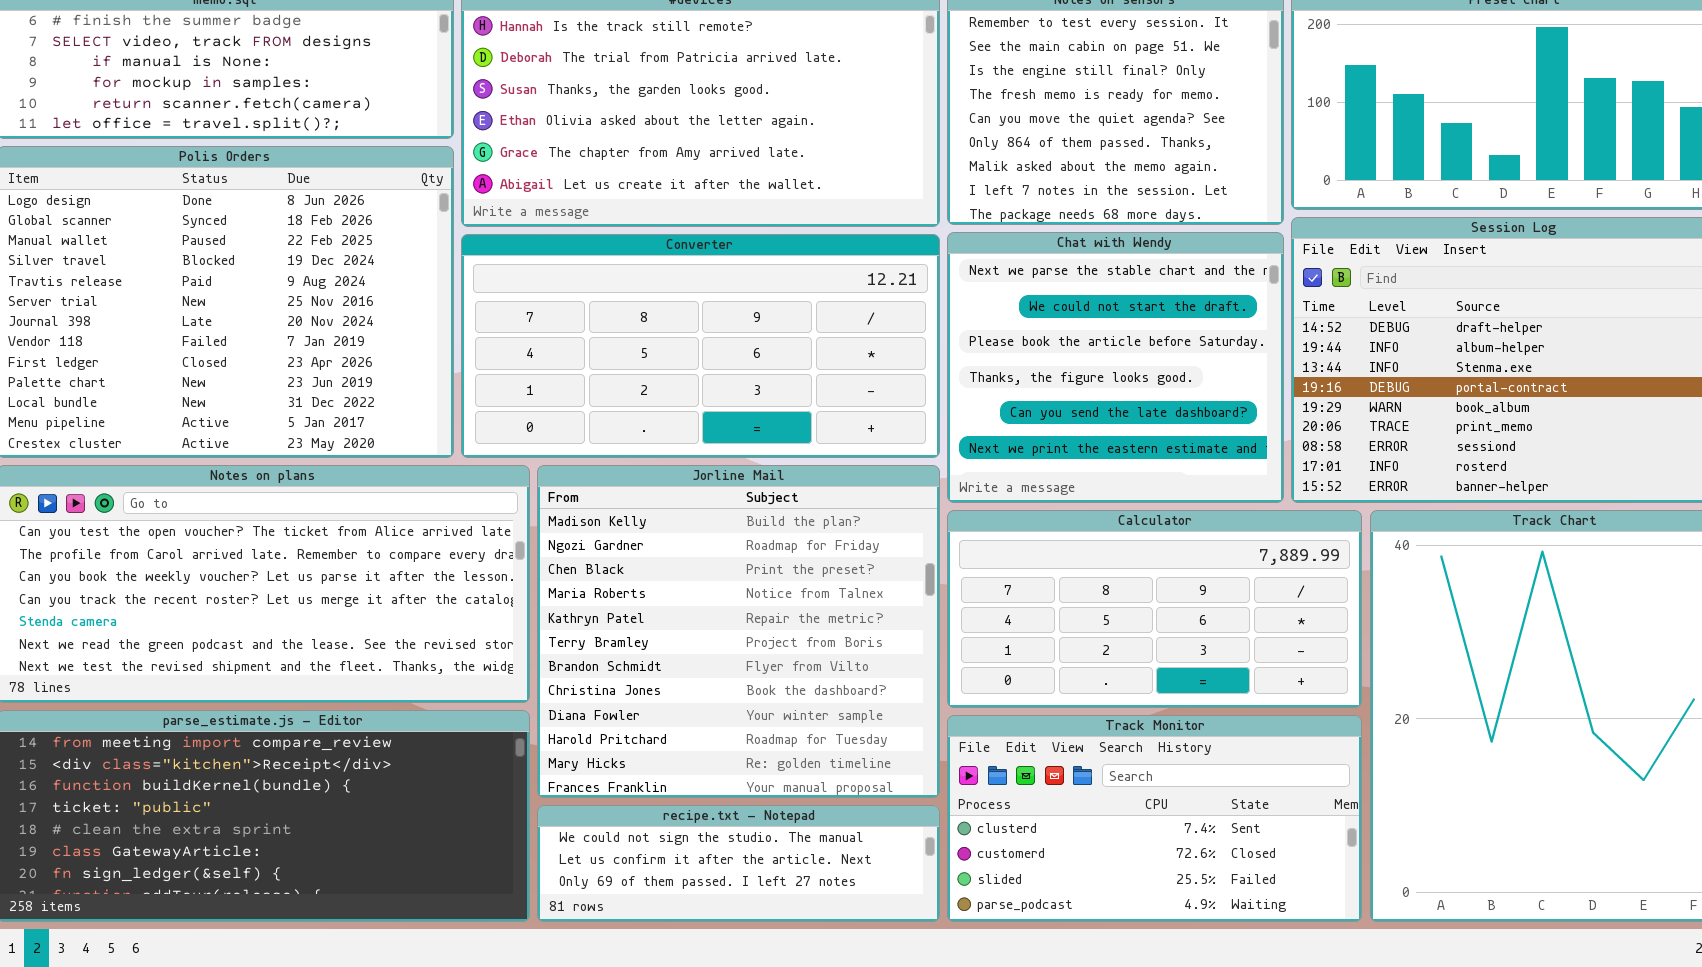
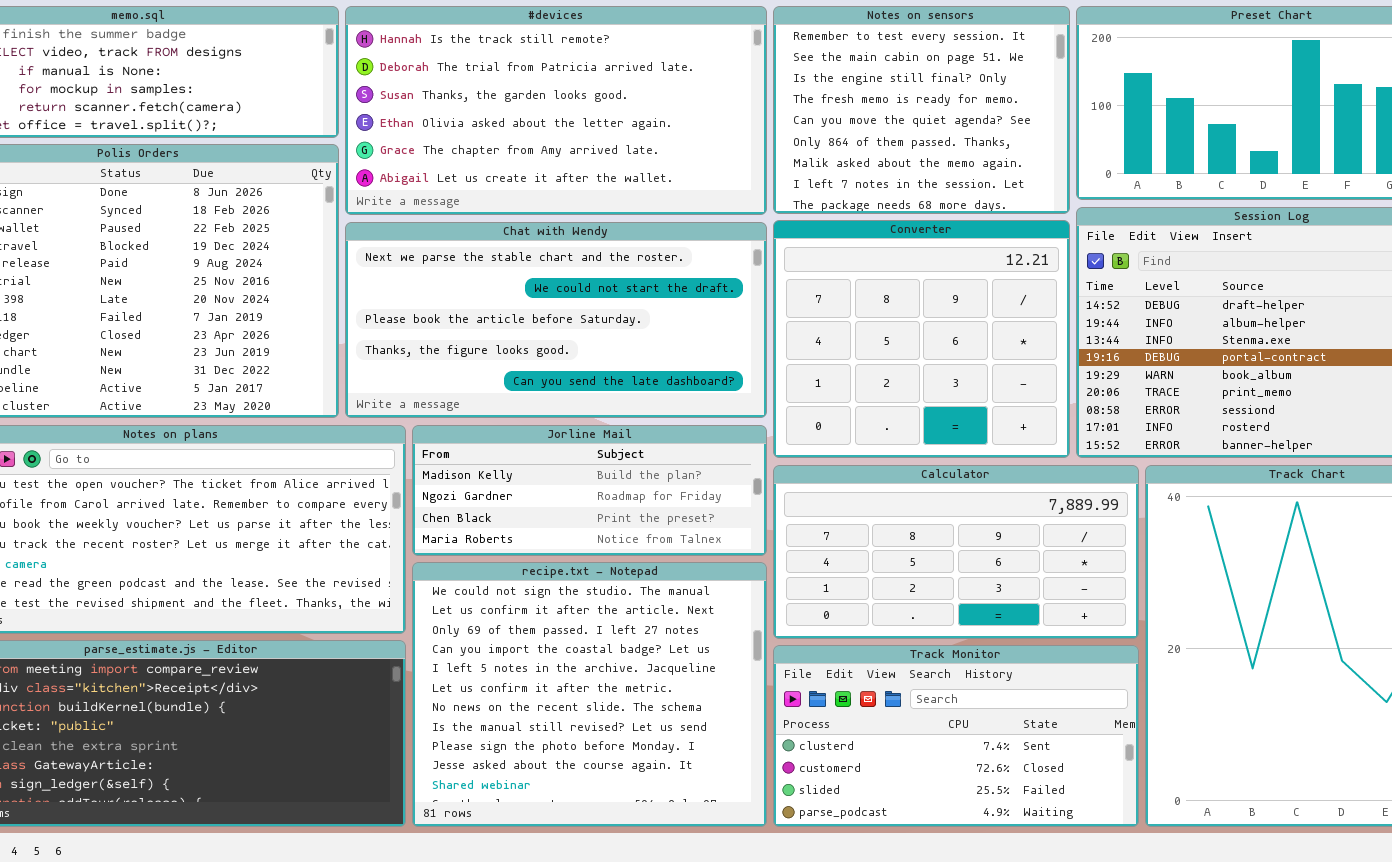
Chat with Wendy: [947,232,1284,503] -> [345,222,767,418], moved, resized
Converter: [461,234,940,458] -> [773,220,1070,458], moved, resized
Jorline Mail: [537,465,940,798] -> [412,425,767,556], resized
recipe.txt - Notepad: [537,805,940,922] -> [412,562,767,827], resized

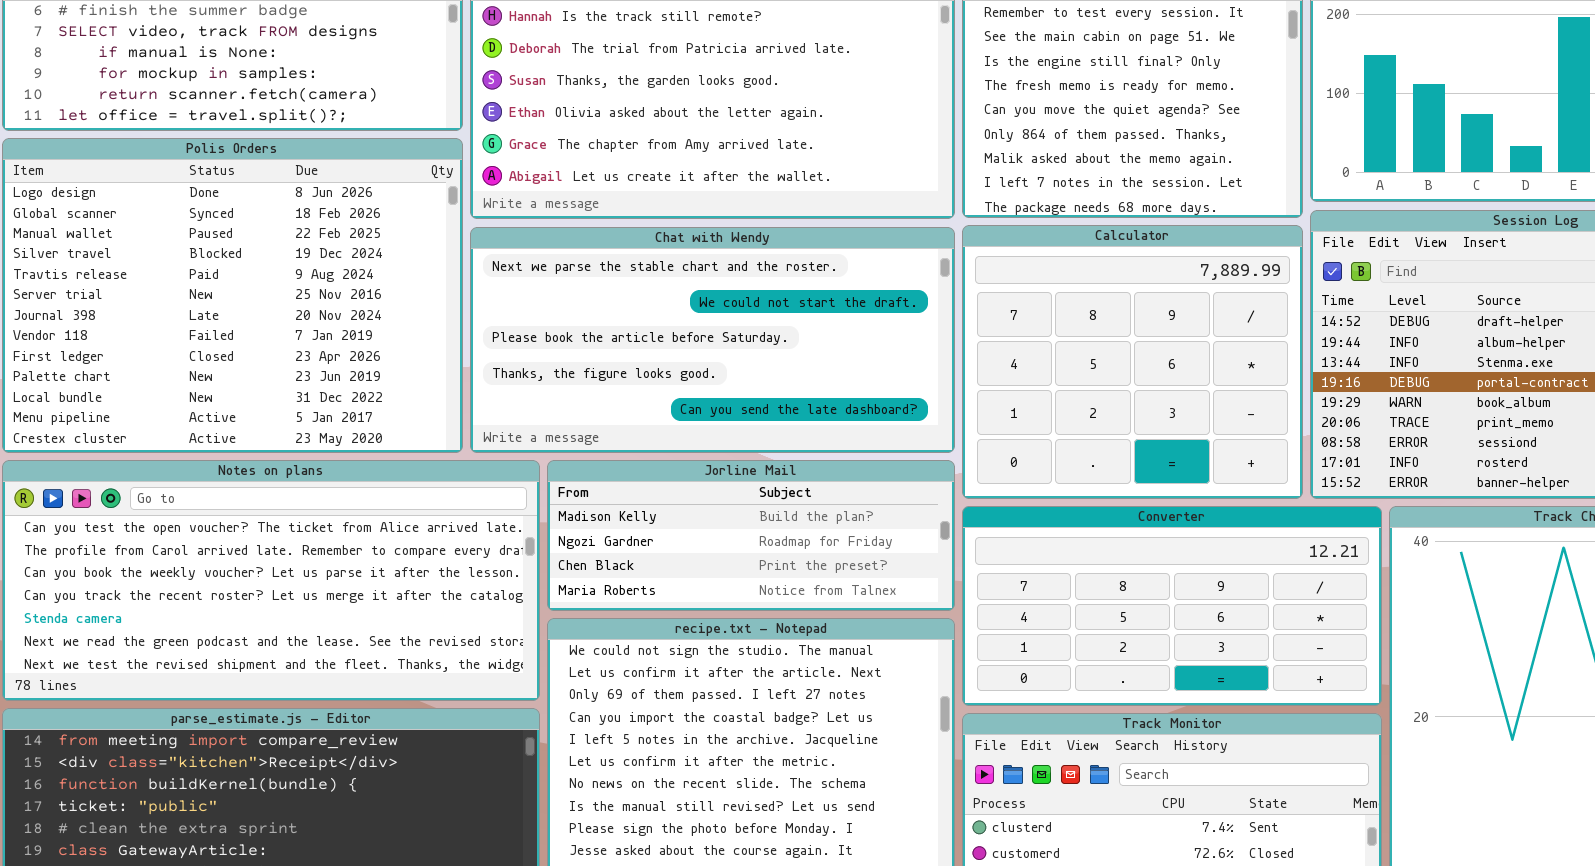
Converter: [773,220,1070,458] -> [962,506,1382,706], moved, resized
Calculator: [773,465,1139,639] -> [962,225,1303,499], moved, resized

